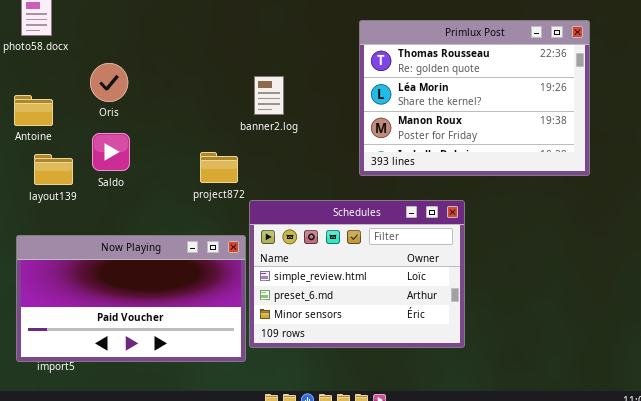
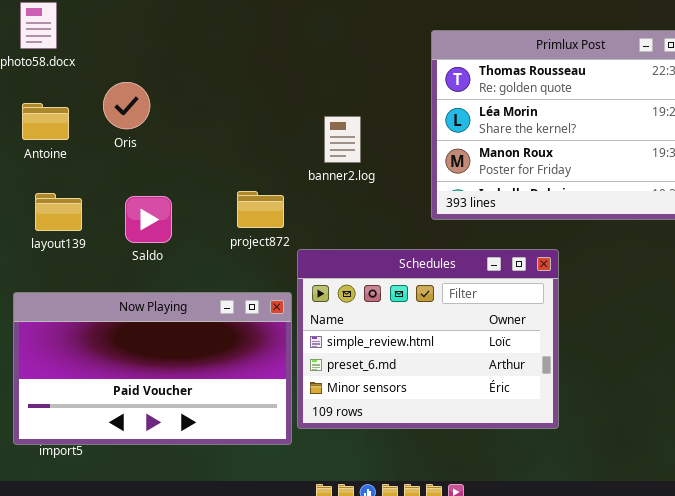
banner2.log: [254,76,284,115] -> [324,116,361,163], moved
Antoine: [14,95,53,126] -> [22,103,69,140], moved
Saldo: [92,133,130,171] -> [125,196,172,243], moved

